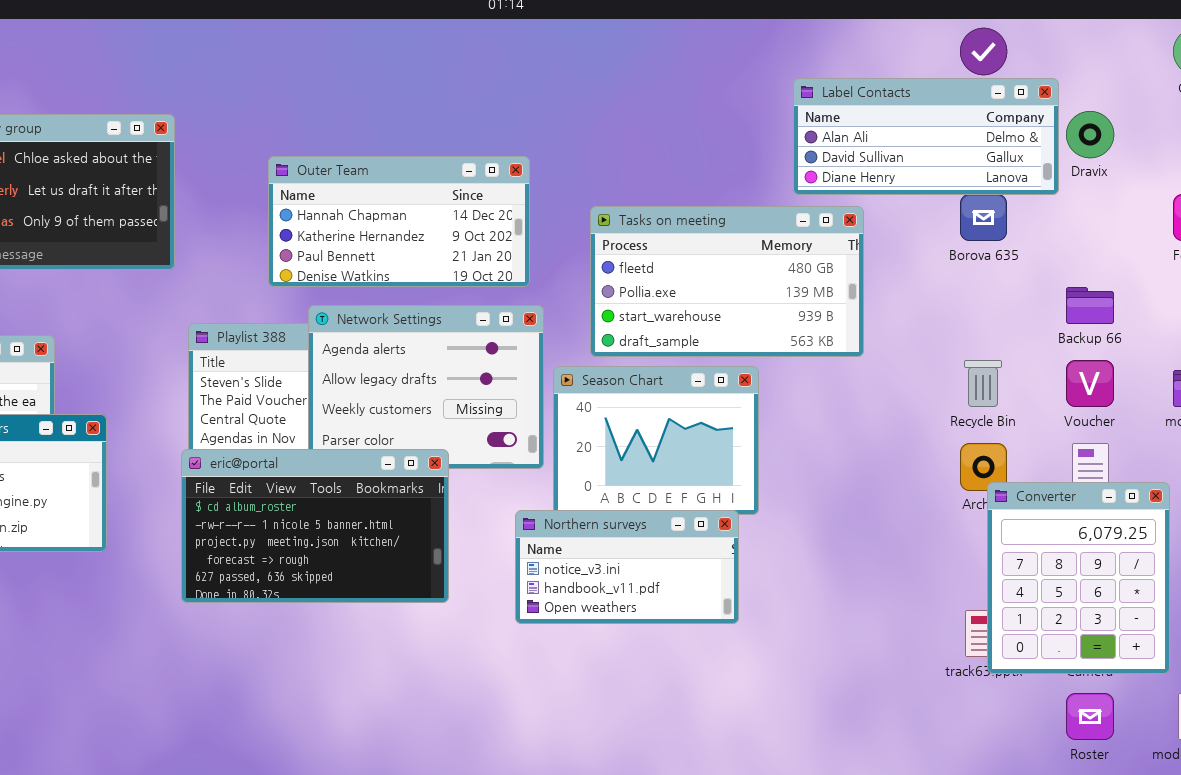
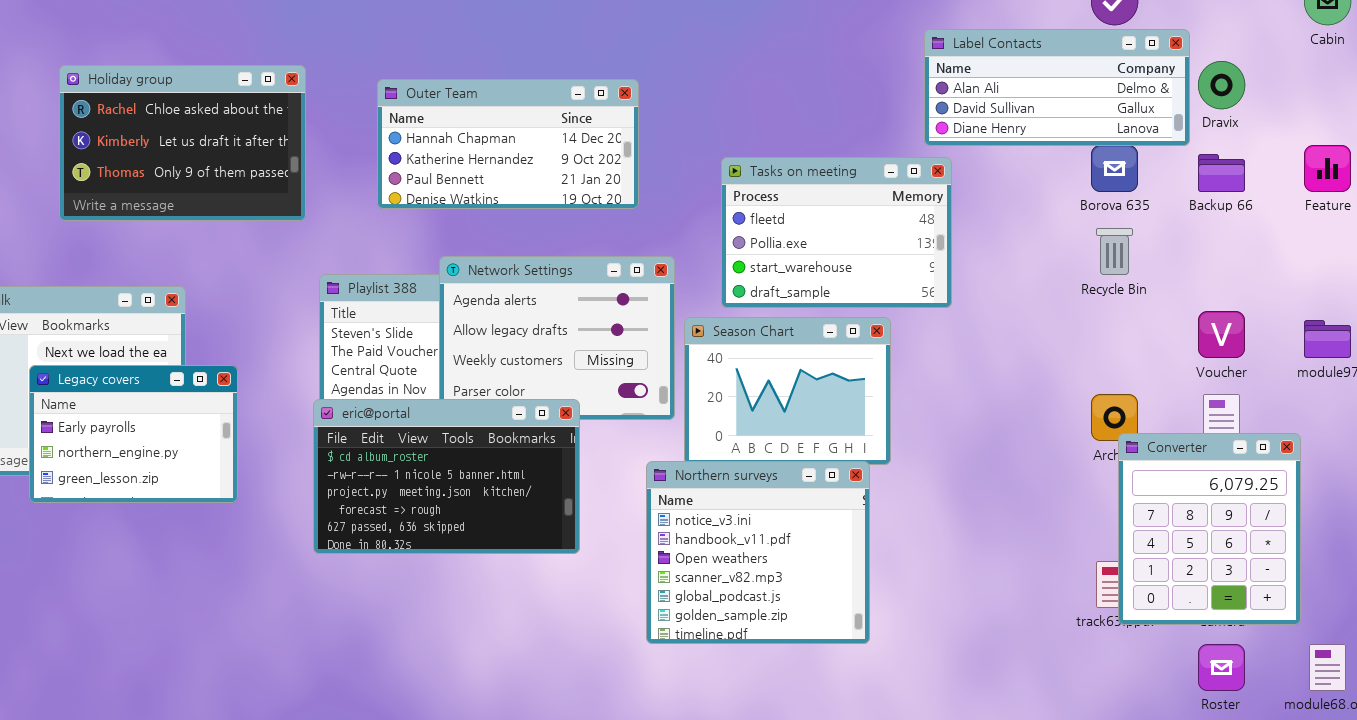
Outer Team: [268,156,530,287] -> [377,79,639,209], moved
Tasks on meeting: [590,206,864,357] -> [721,157,952,308], resized
Backup 66: [1066,287,1114,324] -> [1198,154,1245,192], moved
Recycle Bin: [964,360,1002,407] -> [1096,228,1133,275], moved
Northern surveys: [515,510,739,624] -> [646,461,870,644], resized

